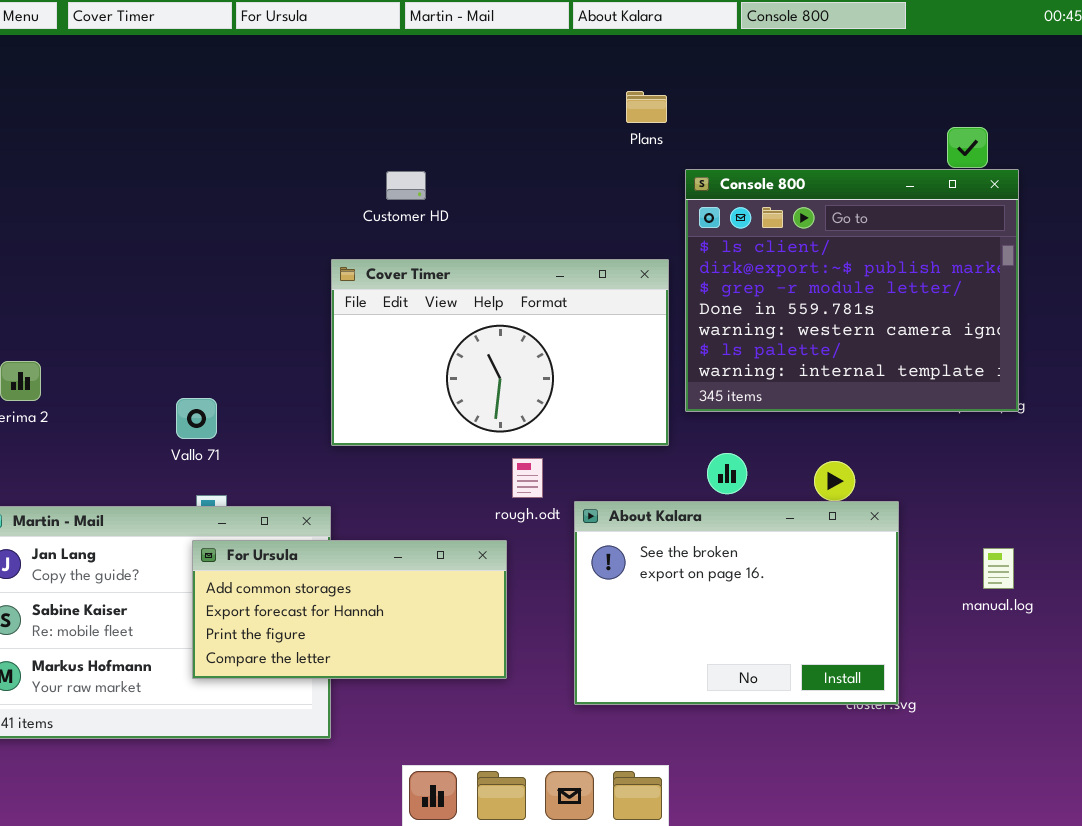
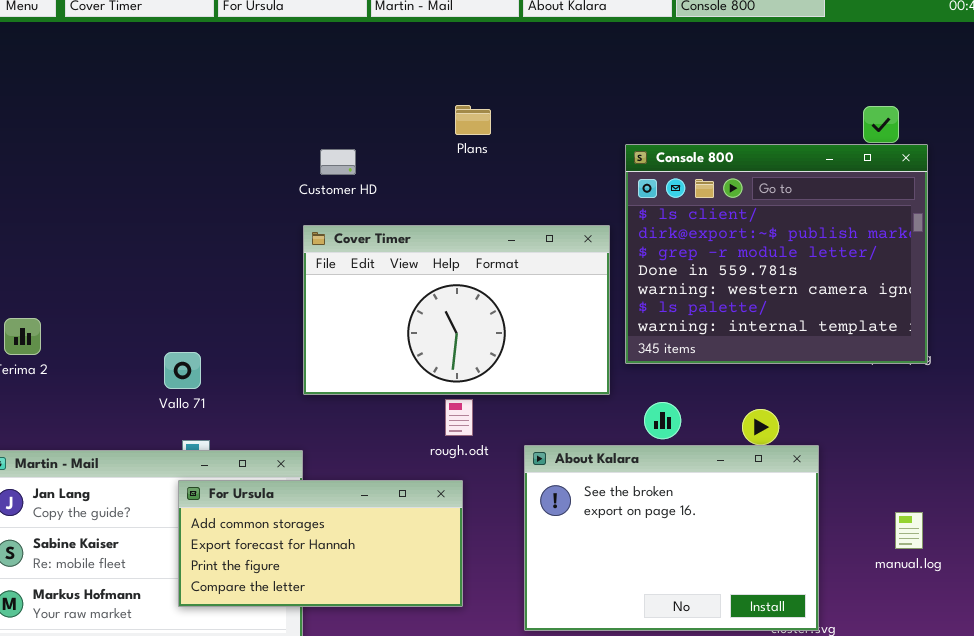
Plans: [626,91,667,123] -> [455,105,491,135], moved
Customer HD: [386,171,426,200] -> [320,149,356,175], moved
rough.odt: [512,458,543,498] -> [445,399,473,436], moved
manual.log: [983,548,1014,589] -> [895,512,923,549], moved

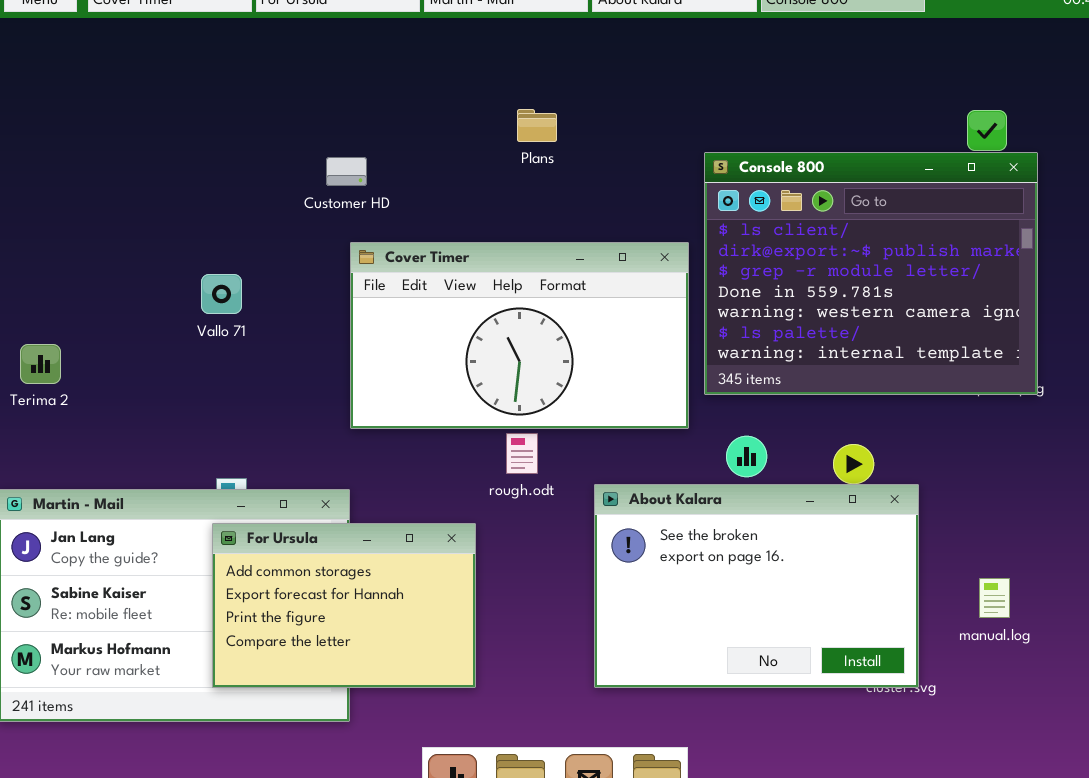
Customer HD: [320,149,356,175] -> [326,157,367,186], moved
Vallo 71: [164,352,201,389] -> [201,274,242,314], moved
For Ursula: [178,480,463,607] -> [212,523,476,688], resized
manual.log: [895,512,923,549] -> [979,578,1010,618], moved

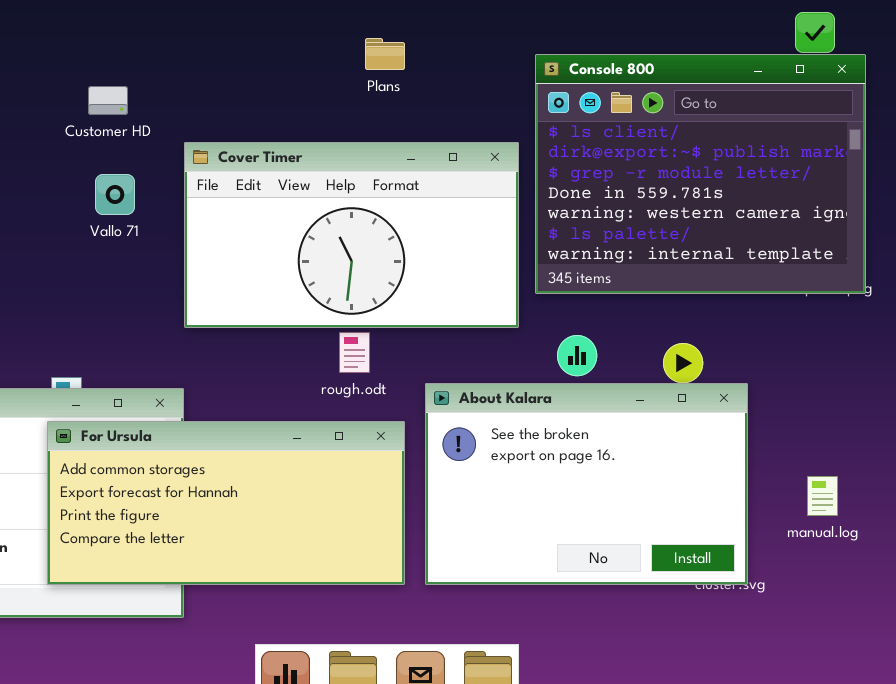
Plans: [517,109,557,142] -> [365,38,405,70], moved
Customer HD: [326,157,367,186] -> [88,86,128,115], moved
Vallo 71: [201,274,242,314] -> [95,174,135,215], moved
For Ursula: [212,523,476,688] -> [47,421,405,585], resized

